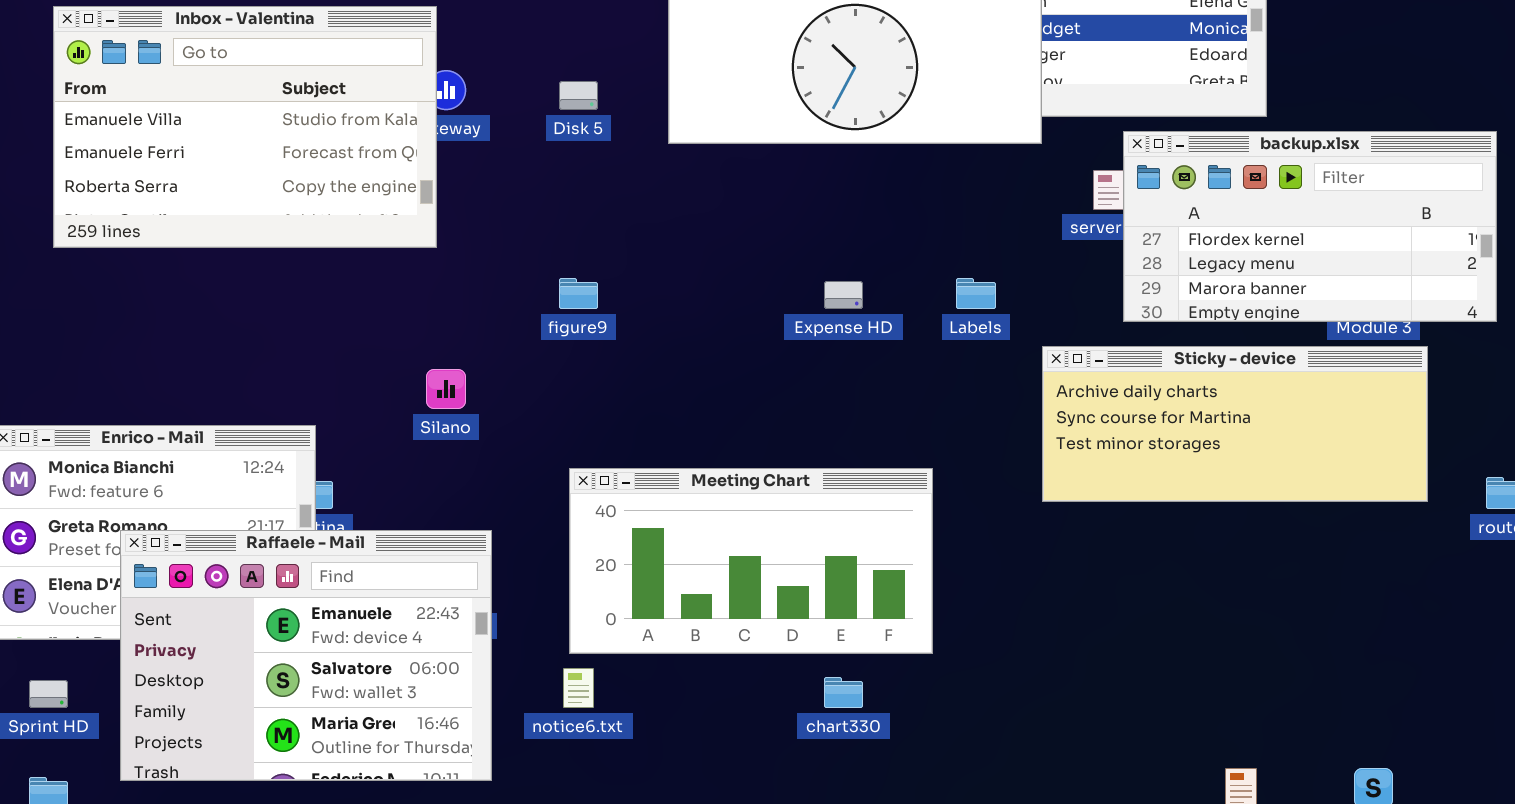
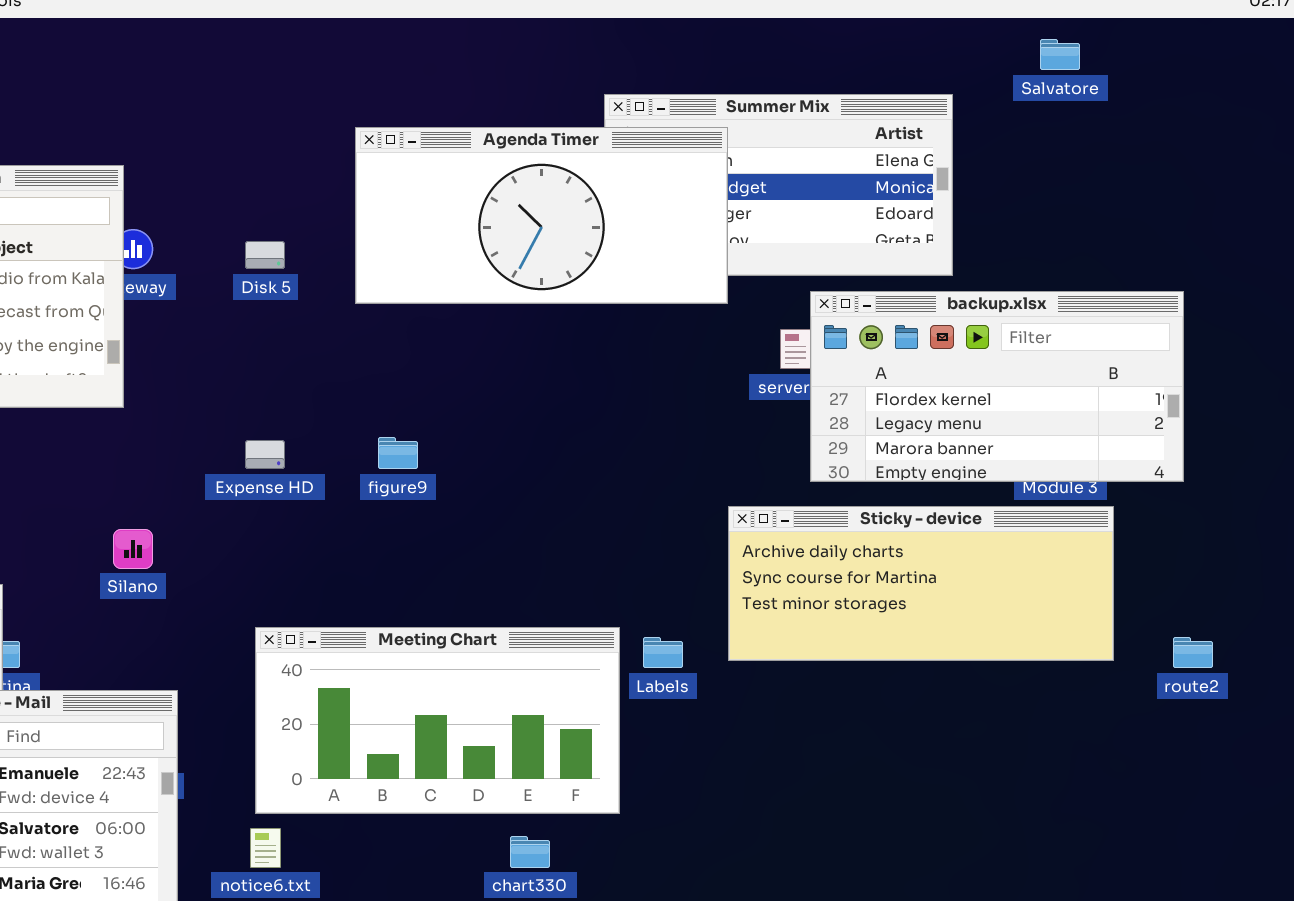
figure9: [559,278,598,309] -> [378,437,418,469], moved
Labels: [956,278,996,309] -> [643,637,683,668], moved
Expense HD: [824,281,863,309] -> [245,440,285,469], moved

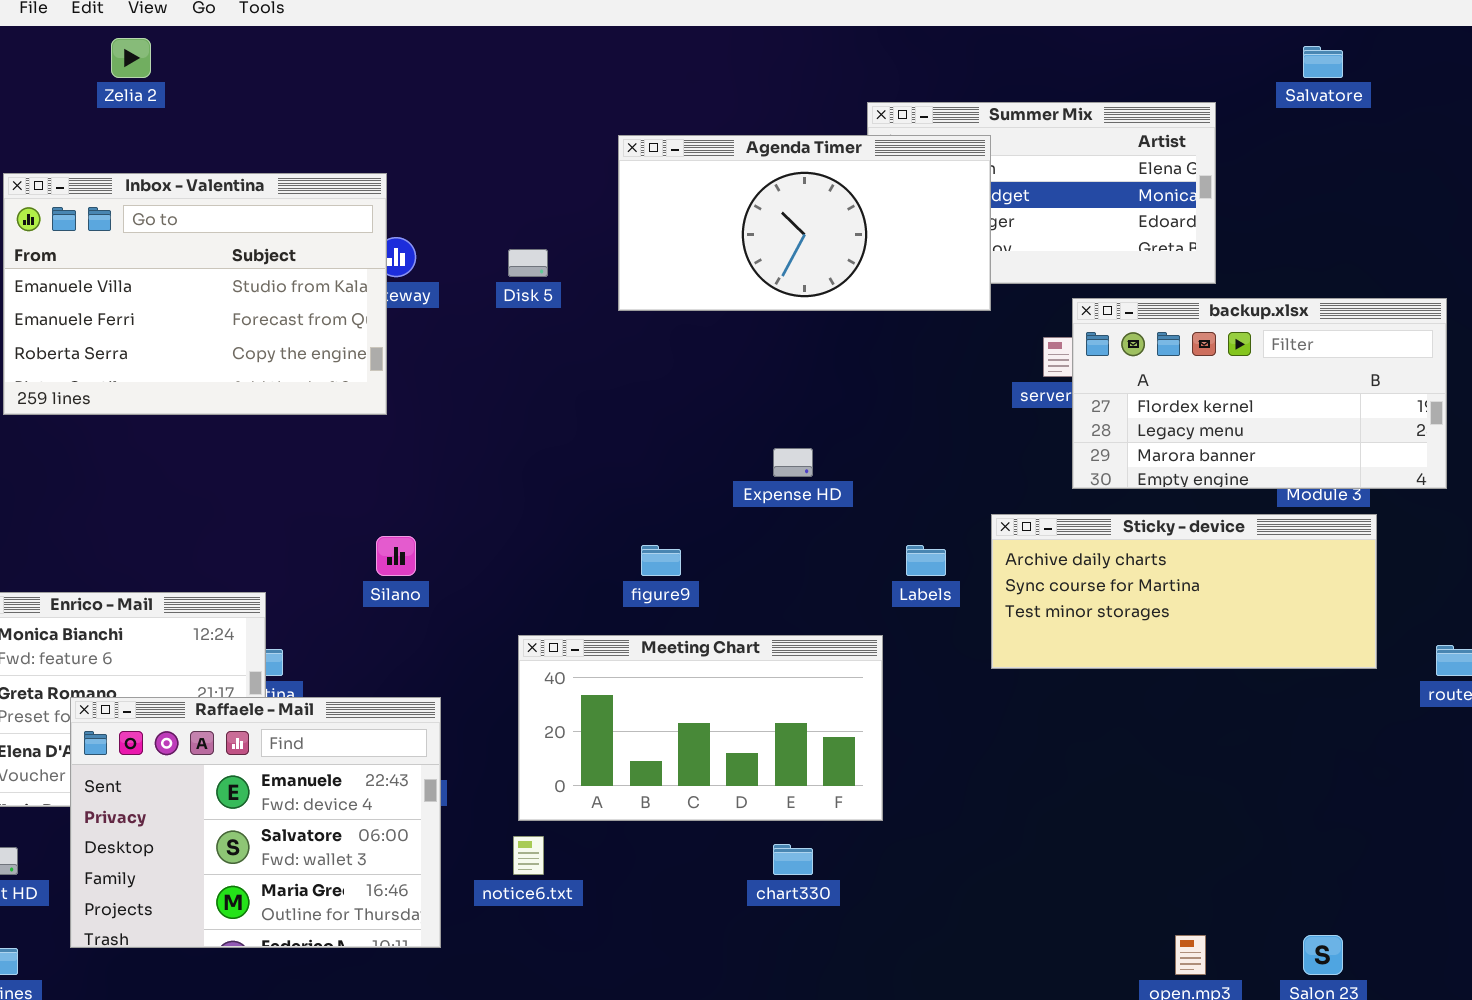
figure9: [378,437,418,469] -> [641,545,681,576], moved
Expense HD: [245,440,285,469] -> [773,448,813,477], moved
Labels: [643,637,683,668] -> [906,545,946,576], moved

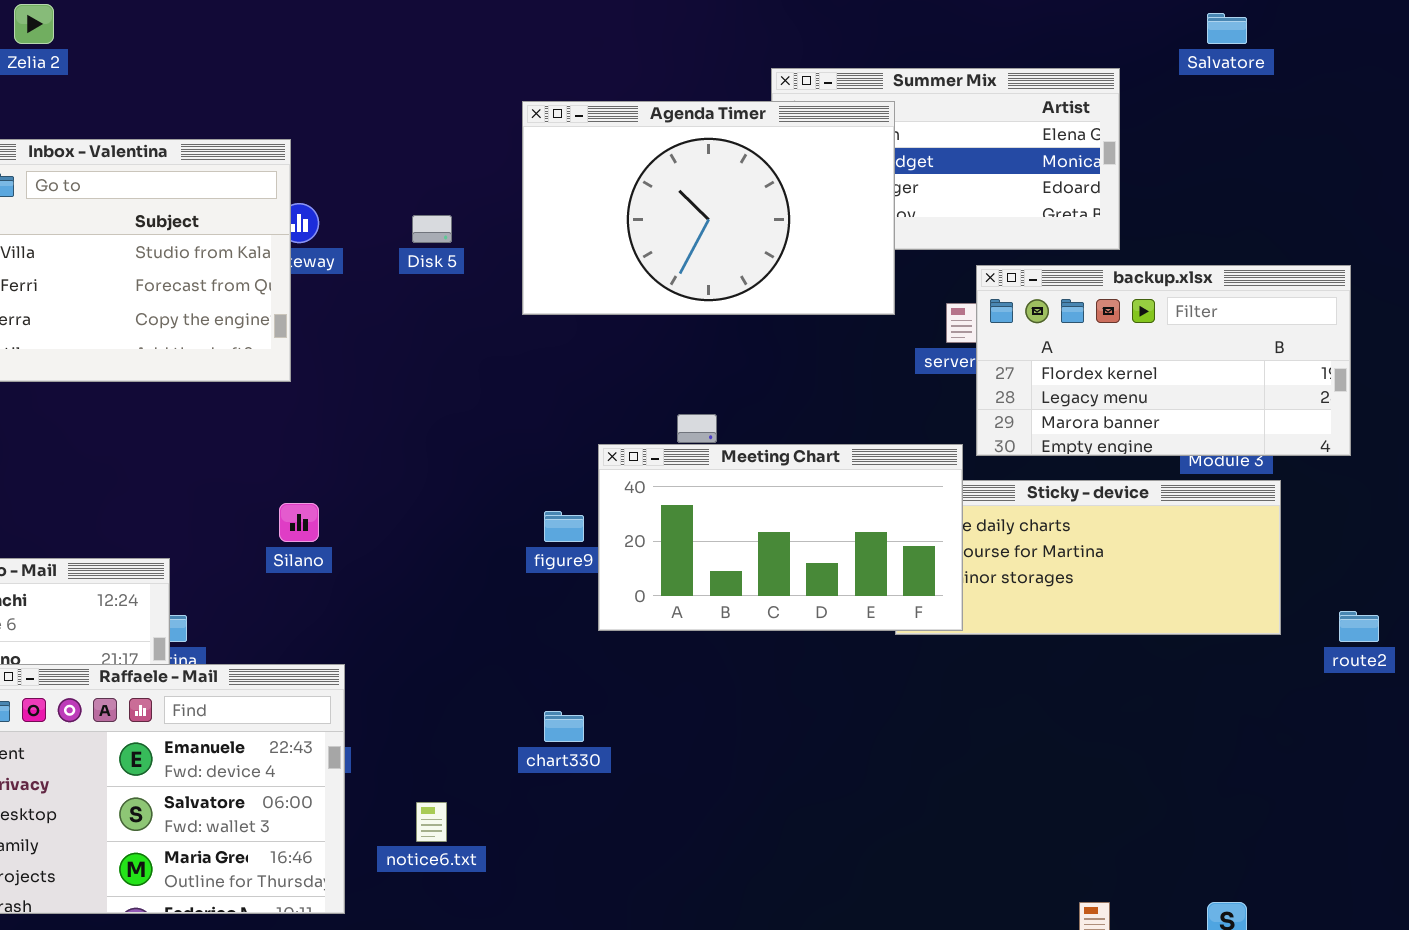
Agenda Timer: [618,135,991,311] -> [522,101,895,315], resized
Meeting Chart: [518,635,883,821] -> [598,444,963,631], moved
chart330: [773,844,813,875] -> [544,711,584,742], moved

